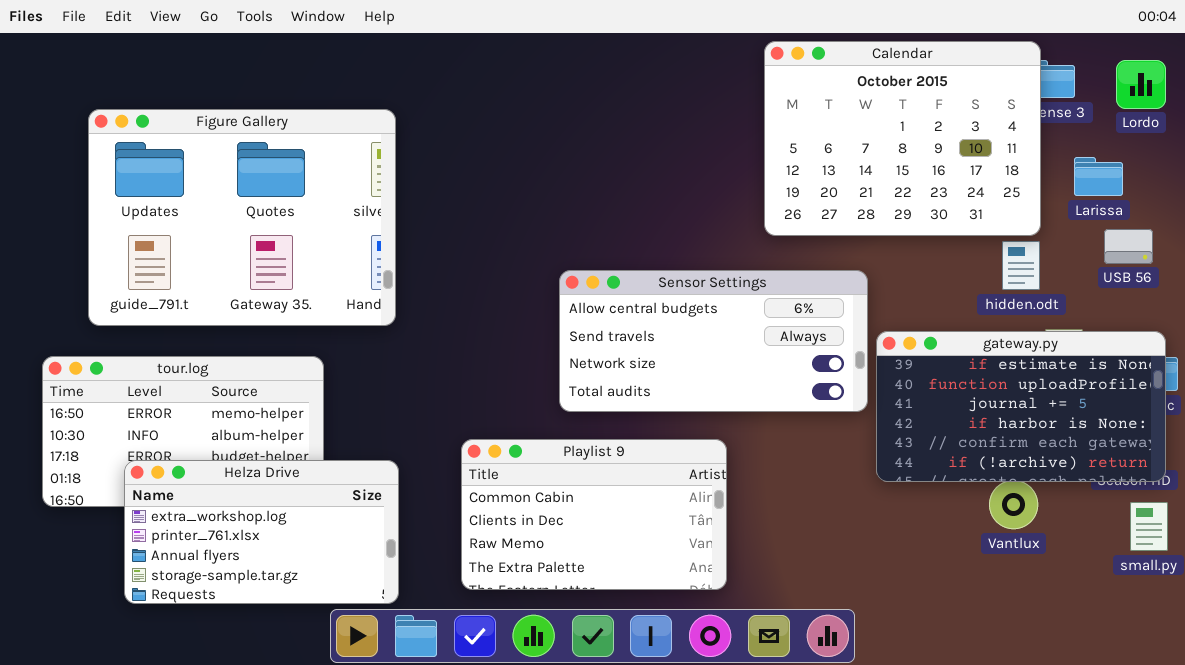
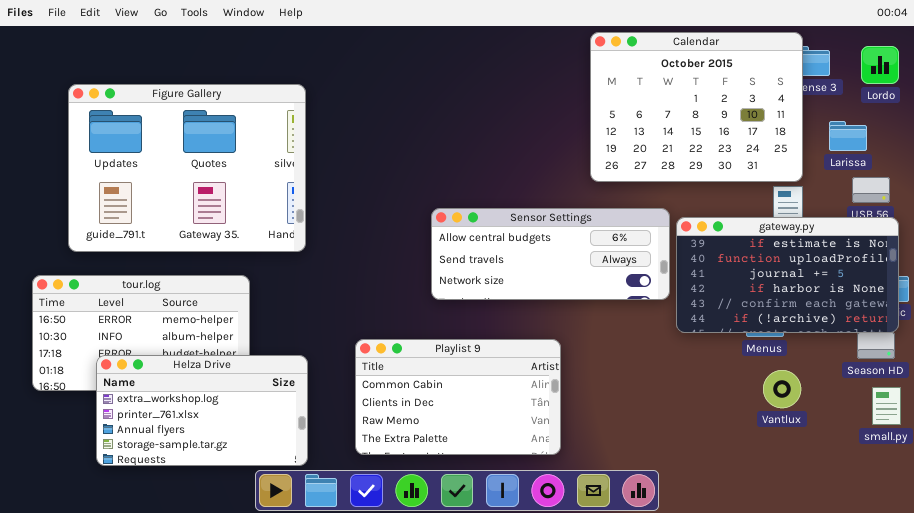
Sensor Settings: [559,270,868,412] -> [431,208,670,300], resized
gateway.py: [876,331,1166,482] -> [676,217,899,333], moved

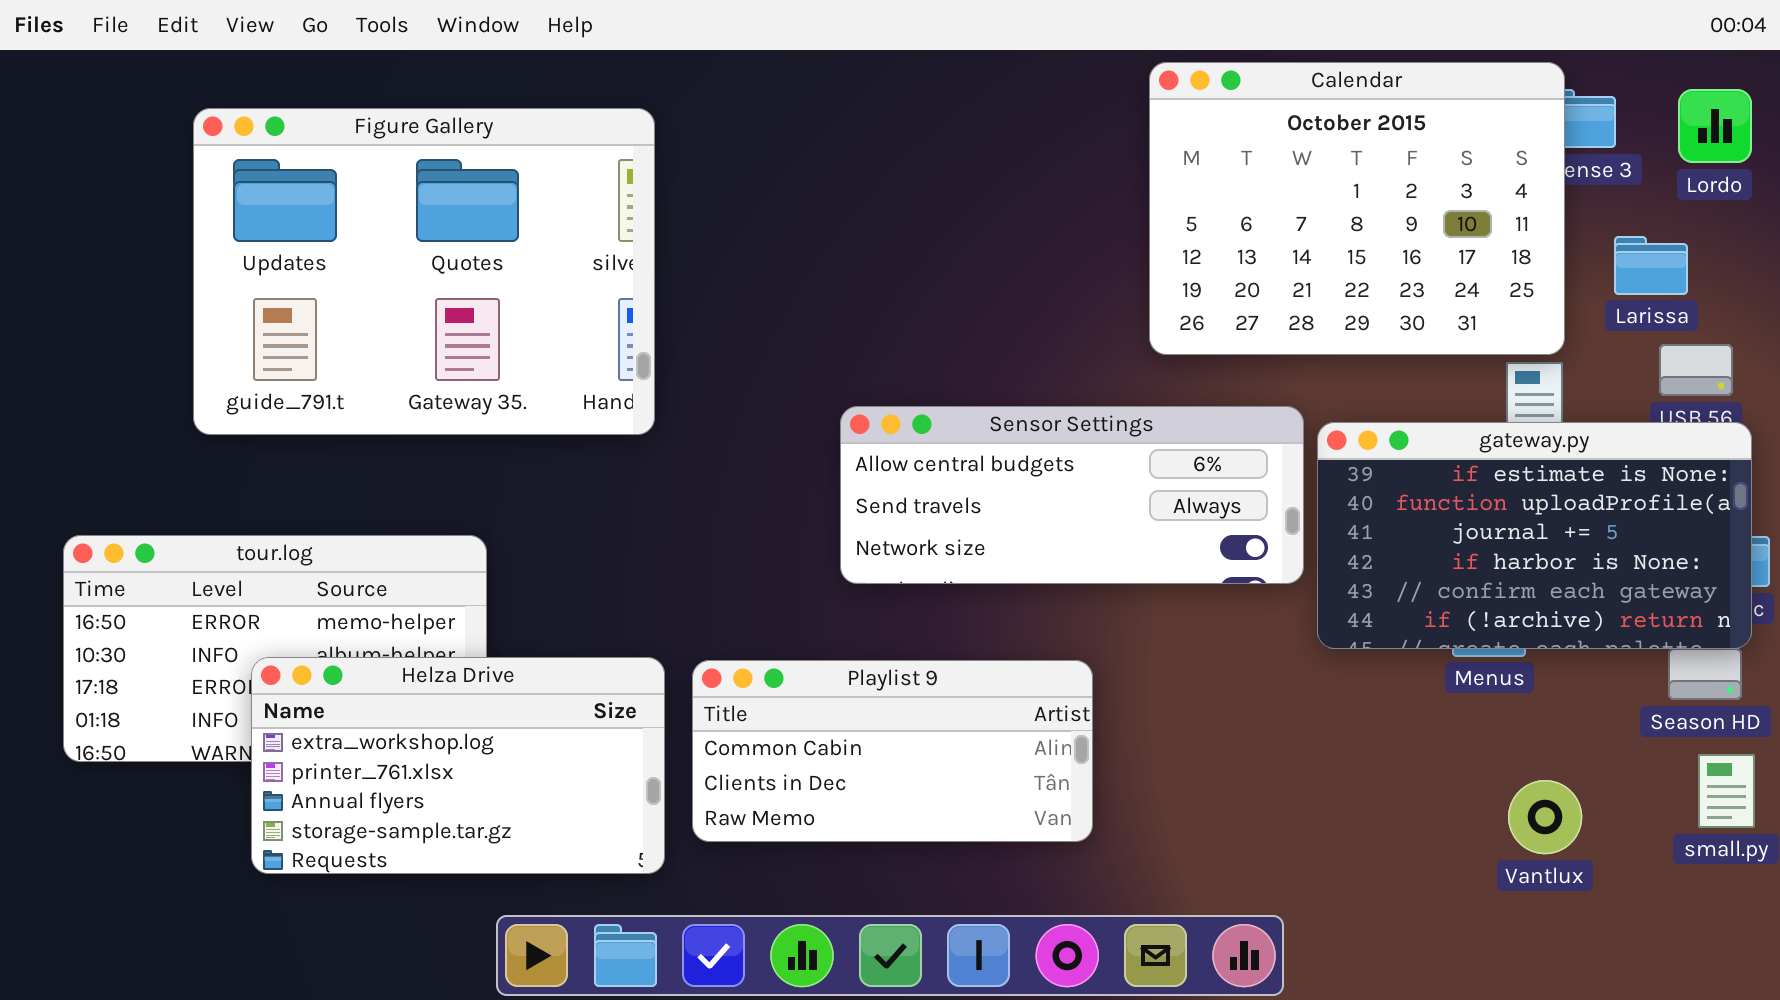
Figure Gallery: [68,84,306,252] -> [193,108,655,435], moved
Playlist 9: [355,339,561,455] -> [692,660,1093,842], resized
Helza Drive: [96,355,308,466] -> [251,657,665,874], moved
Vantlux: [763,370,801,408] -> [1508,780,1582,854], moved

